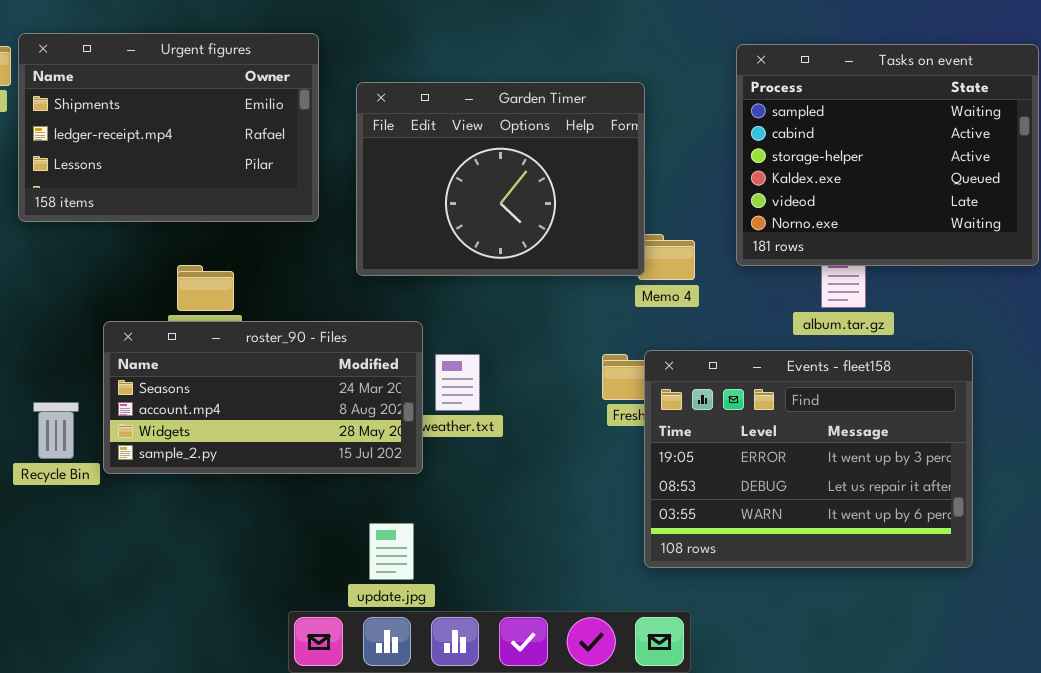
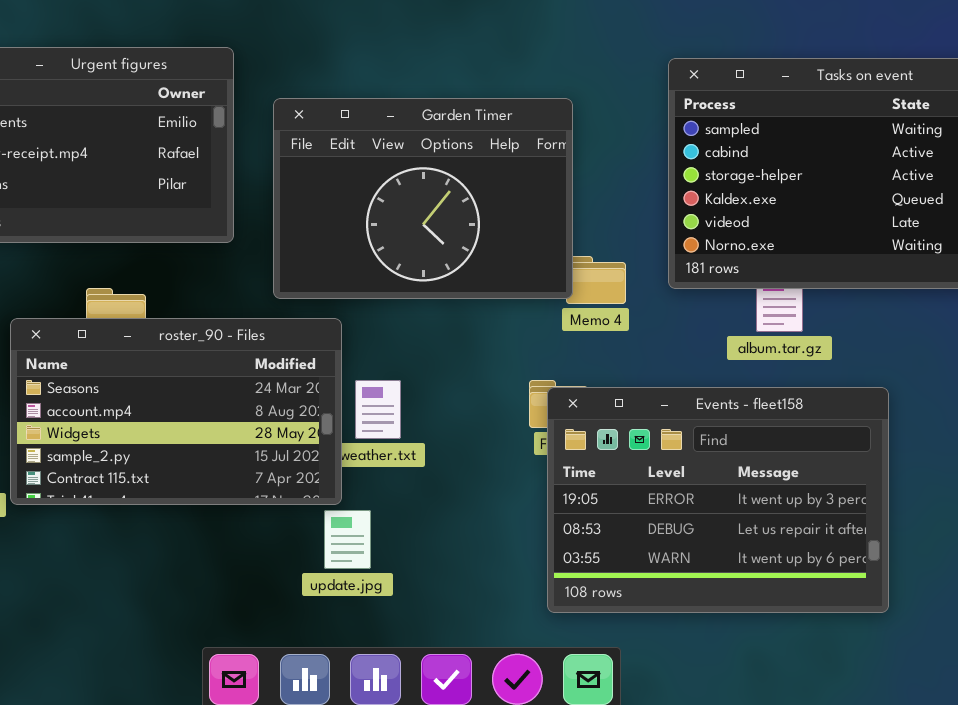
roster_90 - Files: [103,321,423,474] -> [10,318,342,505], resized
Events - fleet158: [644,350,973,568] -> [547,387,889,613], moved
update.jpg: [369,523,414,580] -> [324,510,371,569], moved

